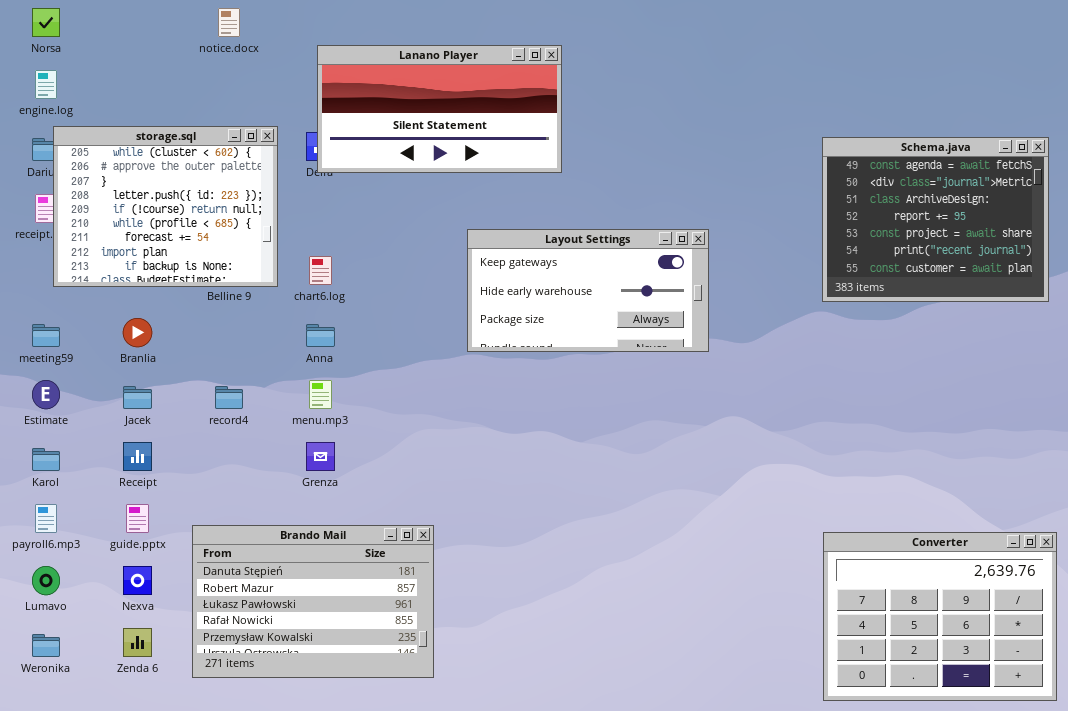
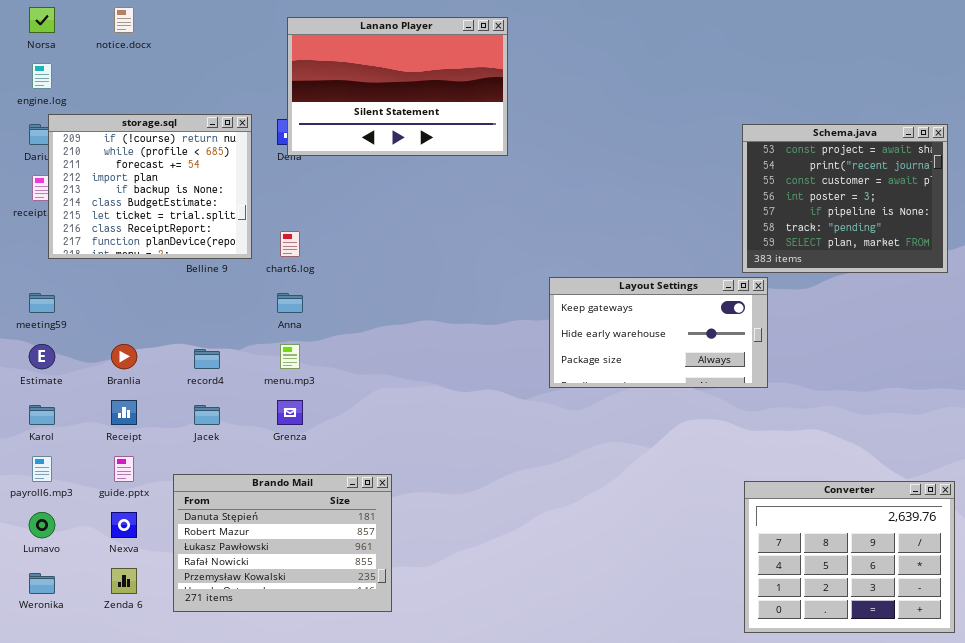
notice.docx: [218,8,240,37] -> [114,7,134,33], moved
Lanano Player: [317,45,562,173] -> [287,17,508,156], resized
storage.sql: [53,126,278,287] -> [48,114,252,259], scrolled down 4 rows
Schema.java: [822,137,1049,302] -> [742,124,948,273], scrolled down 4 rows
Layout Settings: [467,229,709,352] -> [549,277,768,388], moved
Branlia: [123,318,152,347] -> [111,344,137,369], moved
Jacek: [123,386,152,409] -> [194,405,220,425], moved

